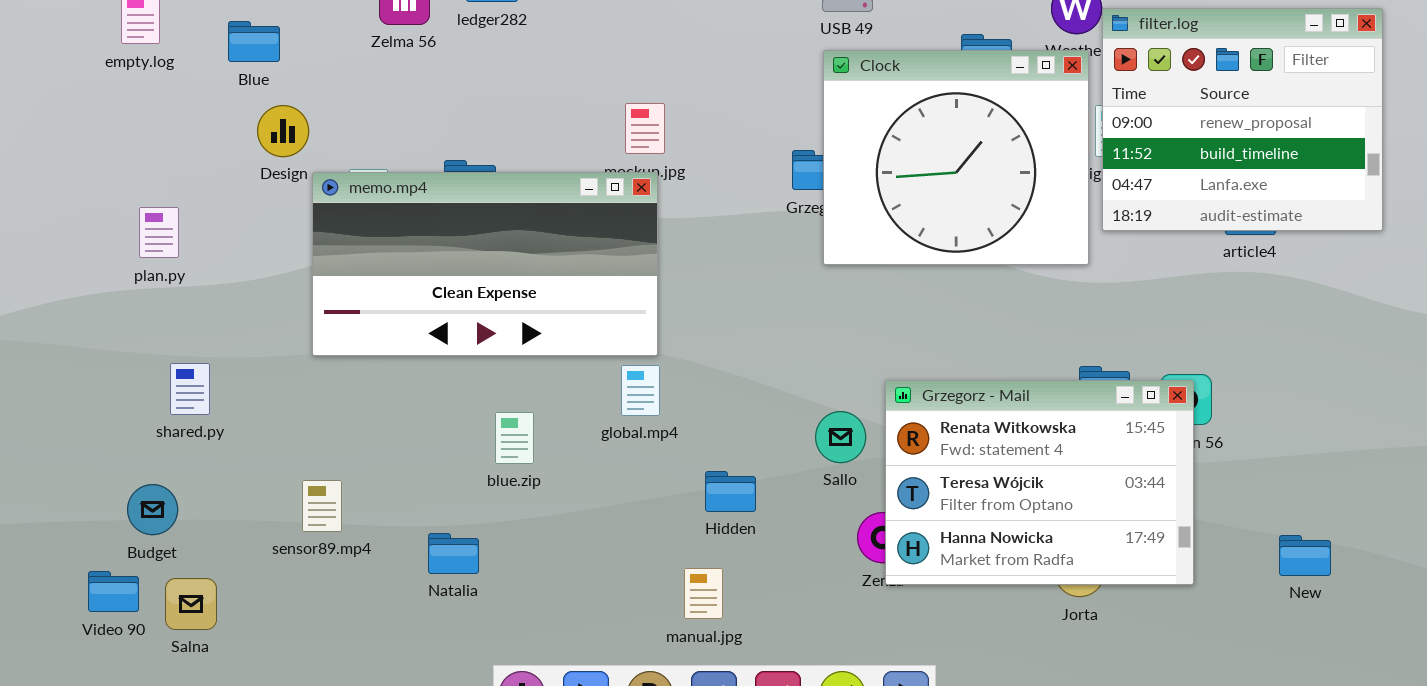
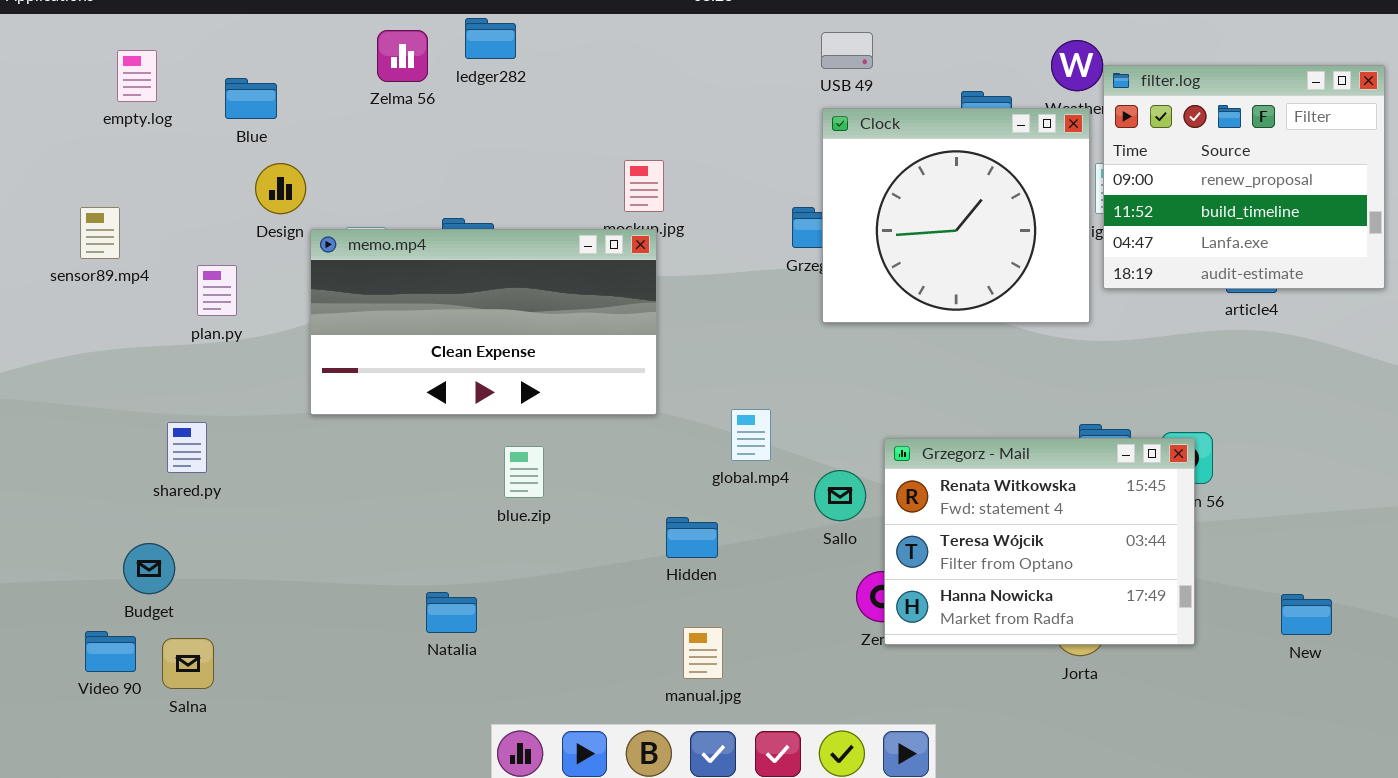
plan.py: [139,207,179,258] -> [197,265,237,316], moved
global.mp4: [621,365,660,416] -> [731,409,771,461], moved
blue.zip: [495,412,534,464] -> [504,446,544,498], moved
Hidden: [705,471,756,512] -> [666,517,718,558], moved
sensor89.mp4: [302,480,342,532] -> [80,207,120,259], moved

